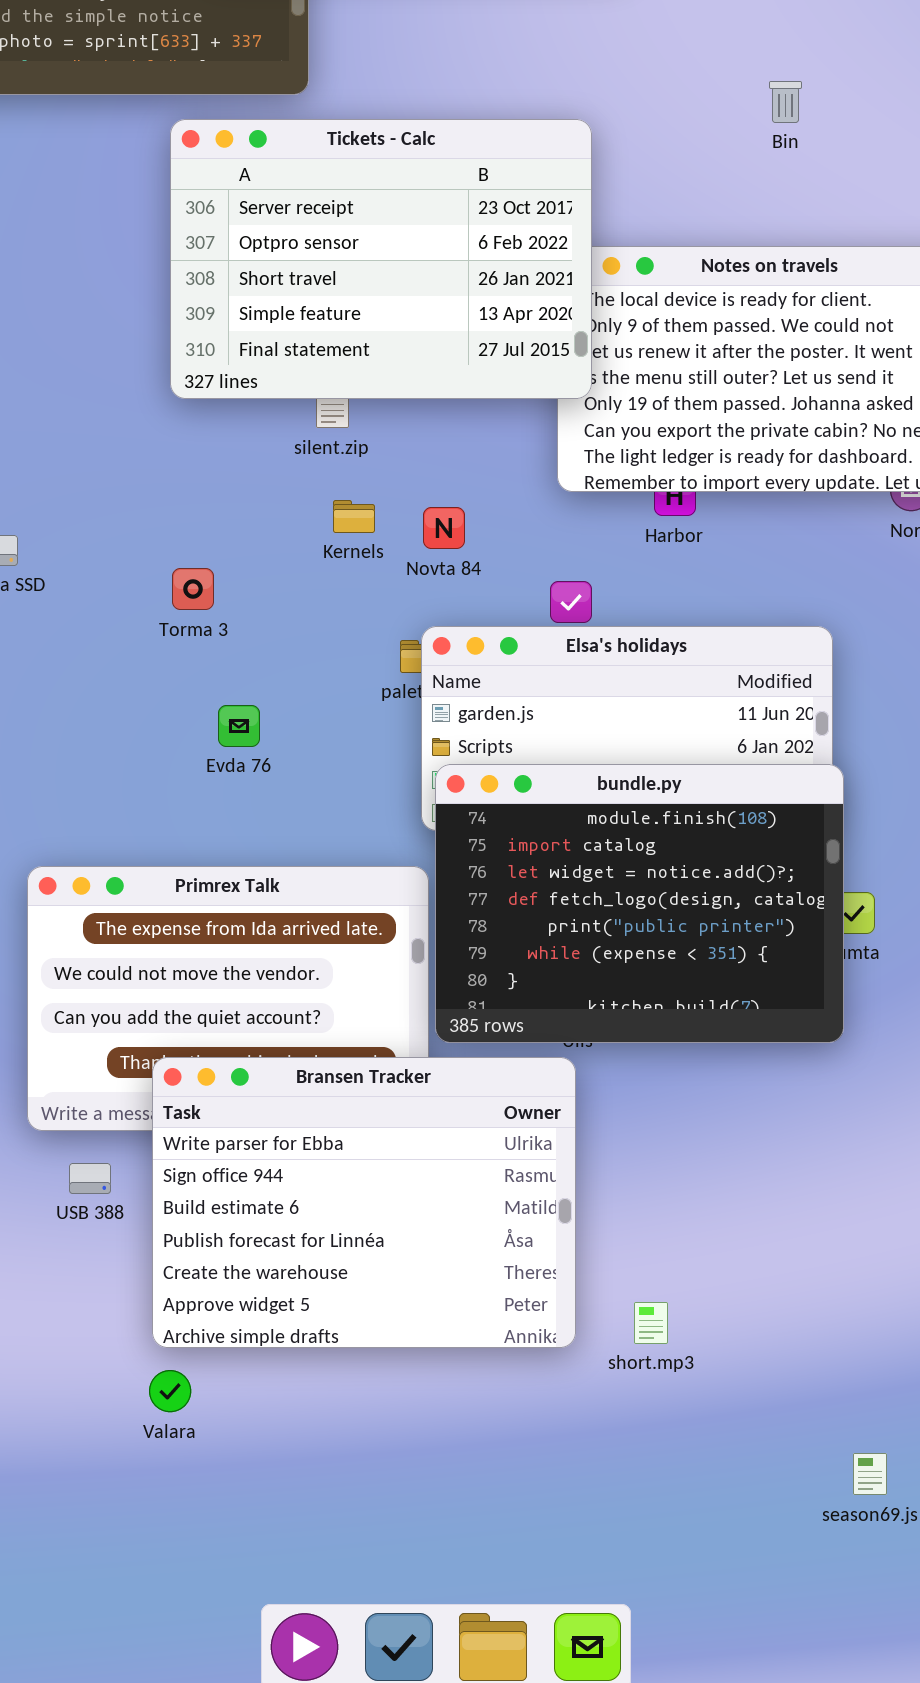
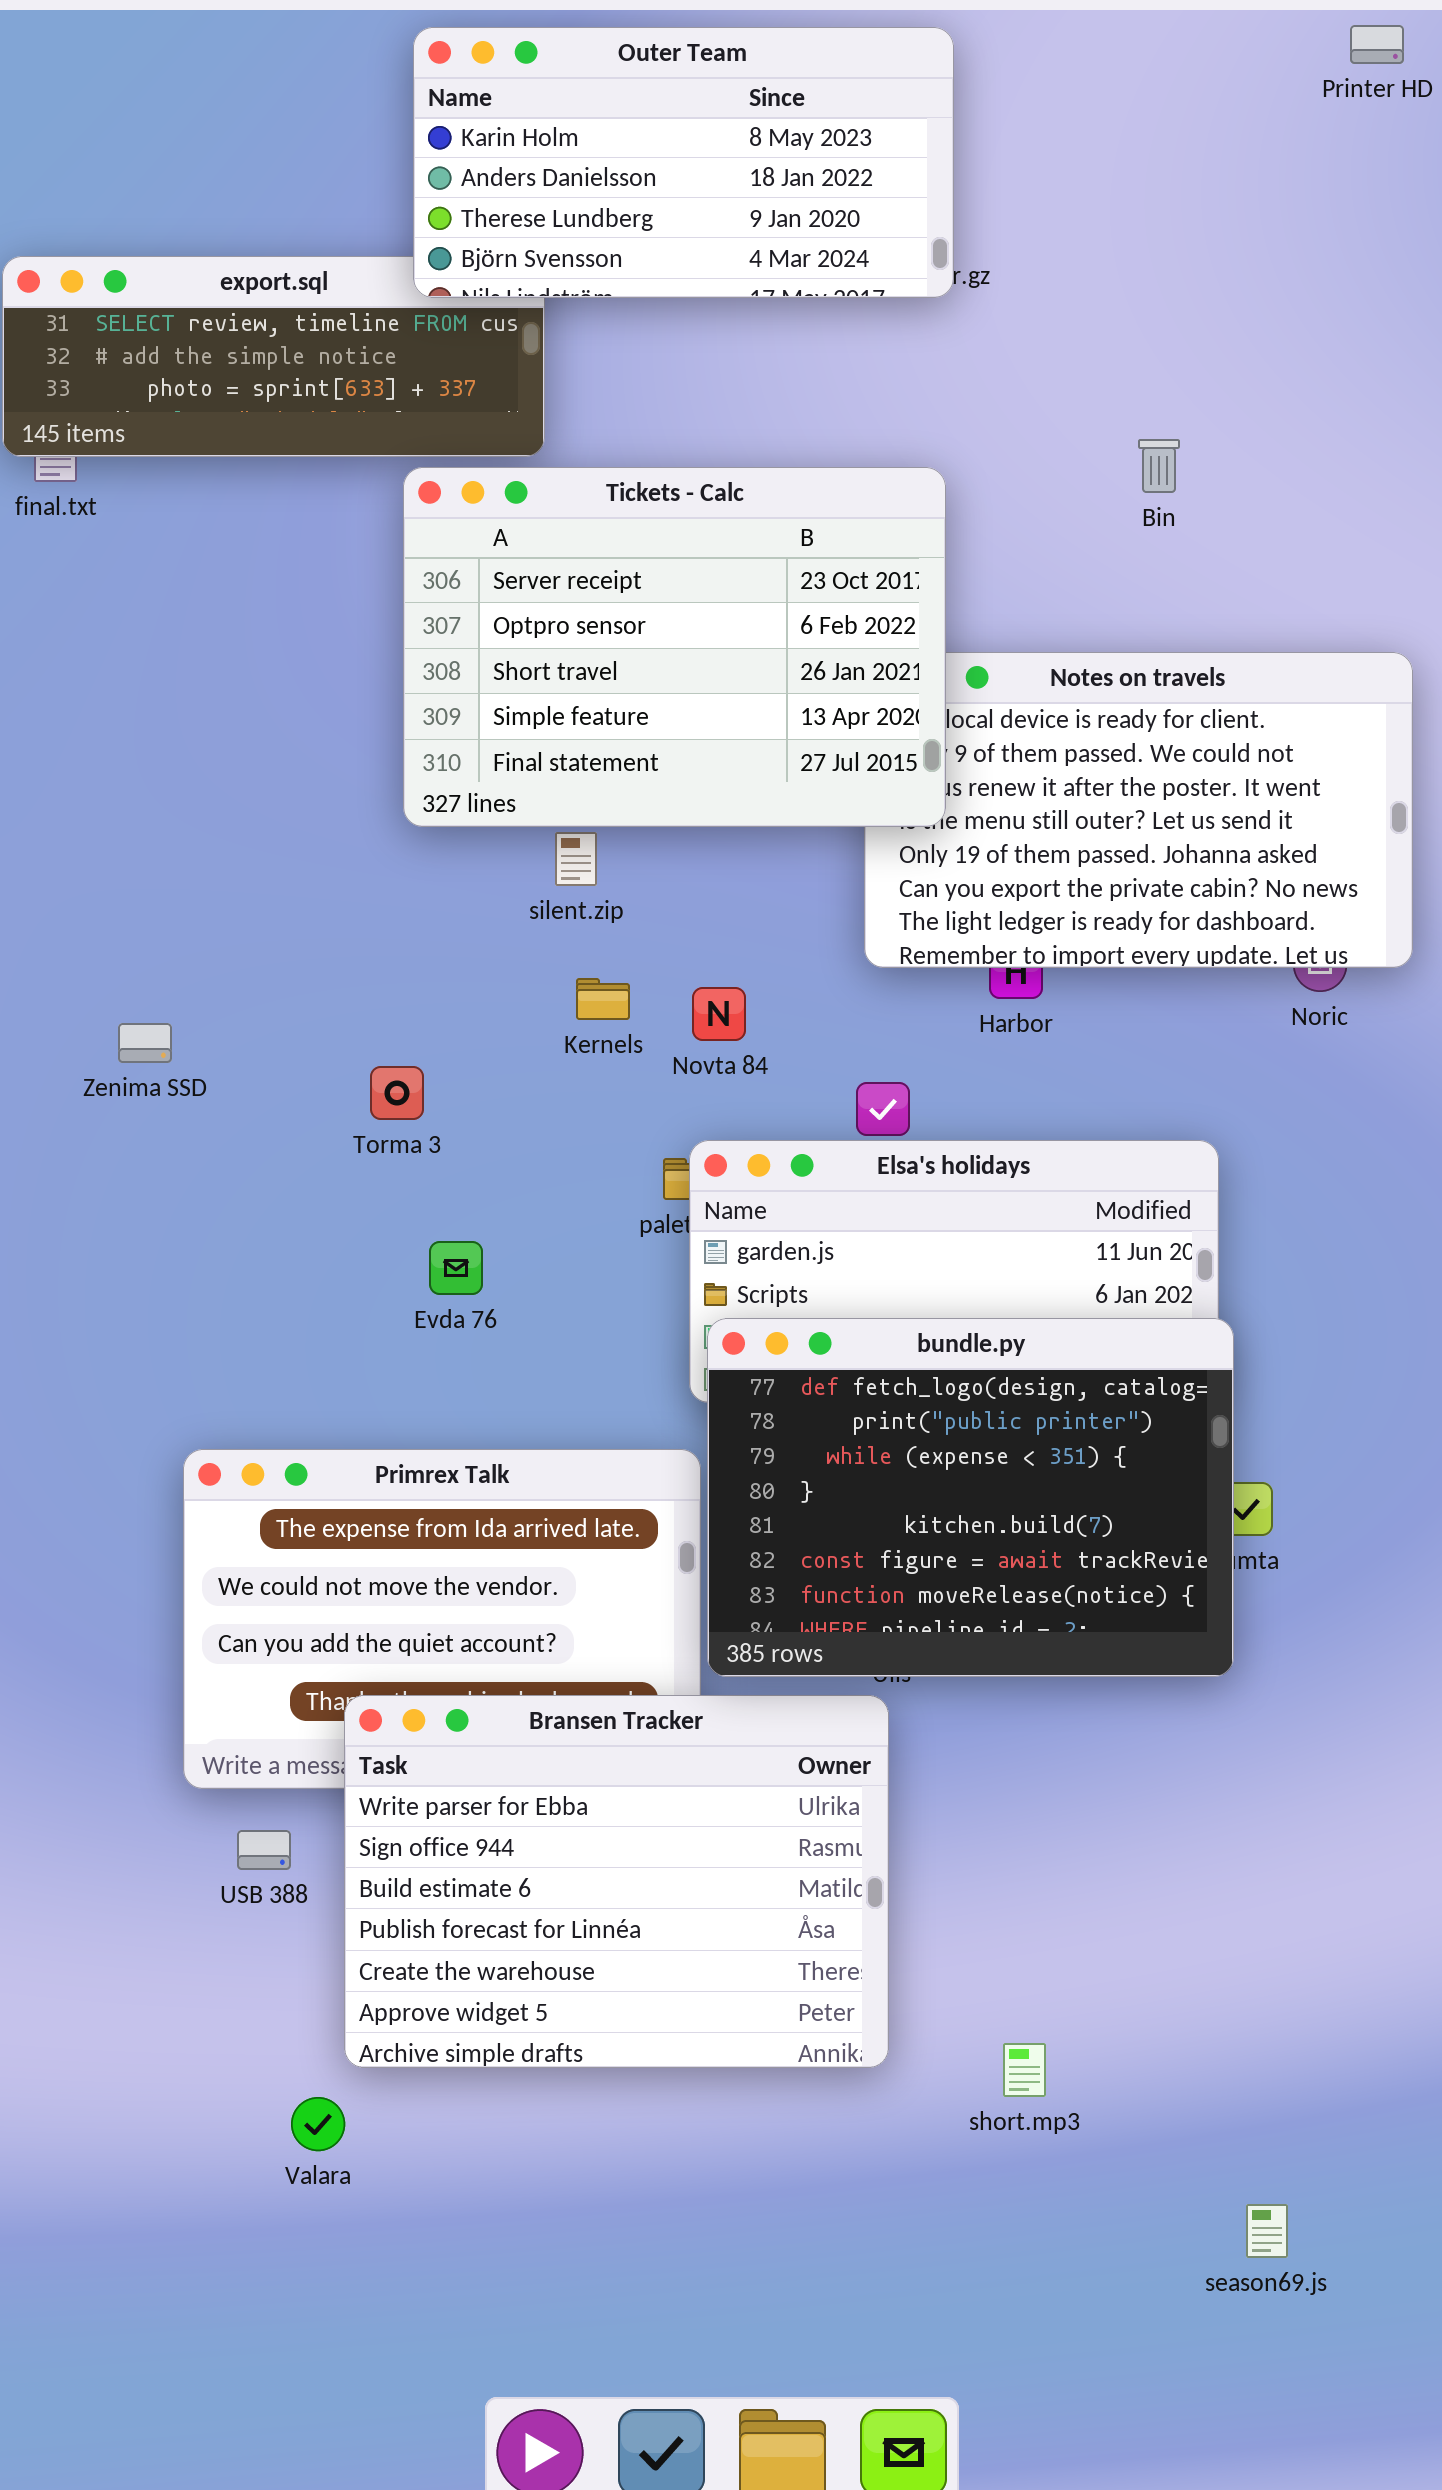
Tickets - Calc: [170,119,592,399] -> [403,467,946,827], moved
bundle.py: [435,764,844,1043] -> [707,1318,1234,1677], scrolled down 3 rows
short.mp3: [634,1302,668,1344] -> [1003,2043,1046,2097], moved
Valara: [149,1370,191,1412] -> [291,2097,345,2151], moved

